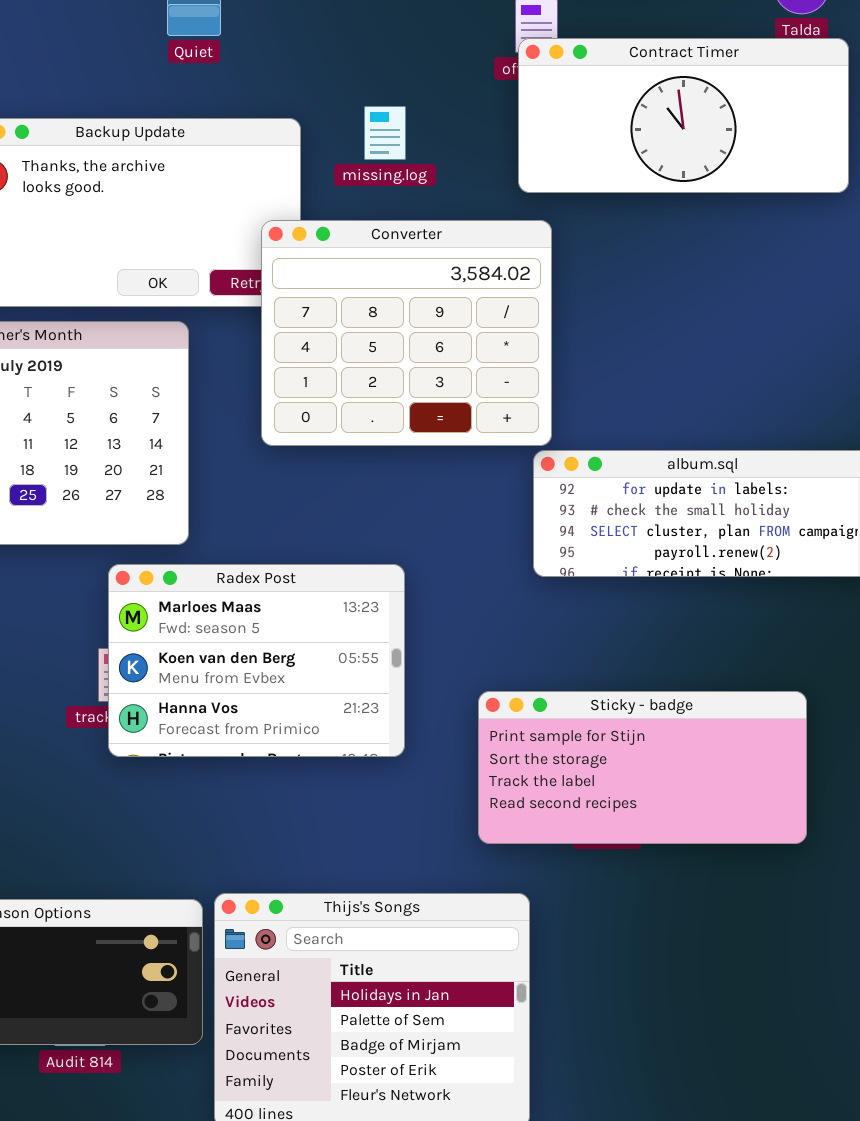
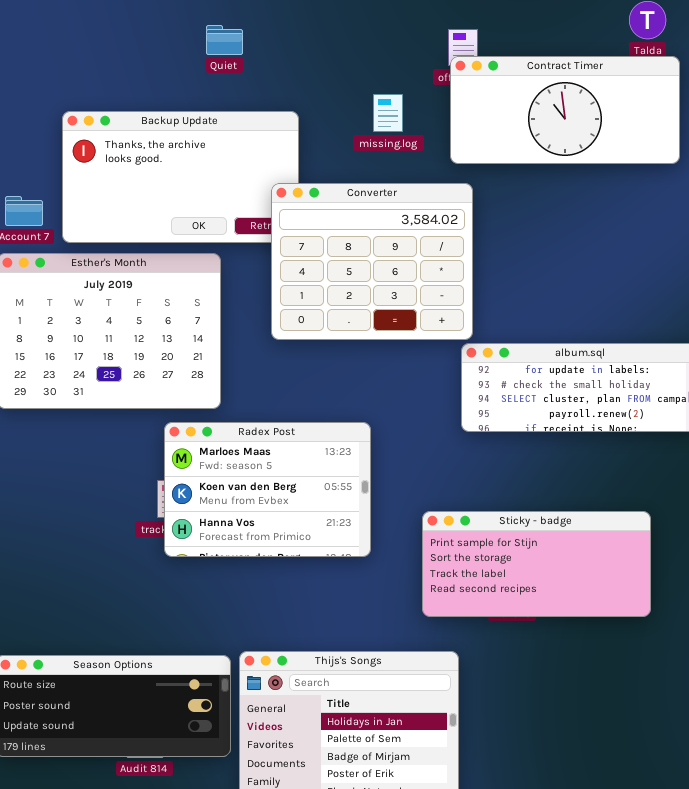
missing.log: [364,106,406,160] -> [373,94,403,132], moved

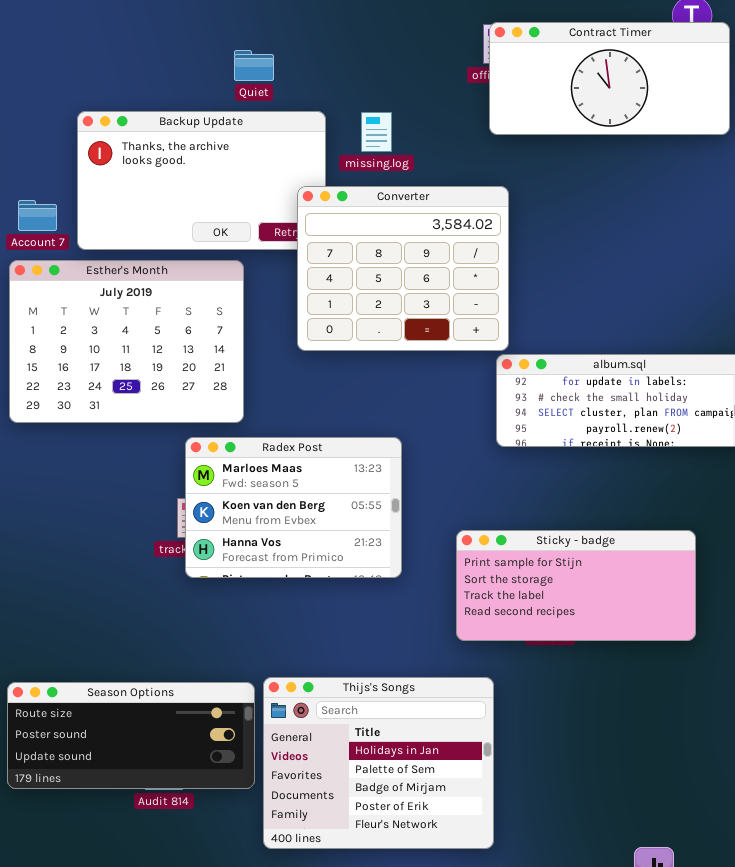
Quiet: [206,25,243,55] -> [234,50,274,81], moved
Contract Timer: [450,56,680,164] -> [489,22,730,135], moved
missing.log: [373,94,403,132] -> [361,112,392,152], moved

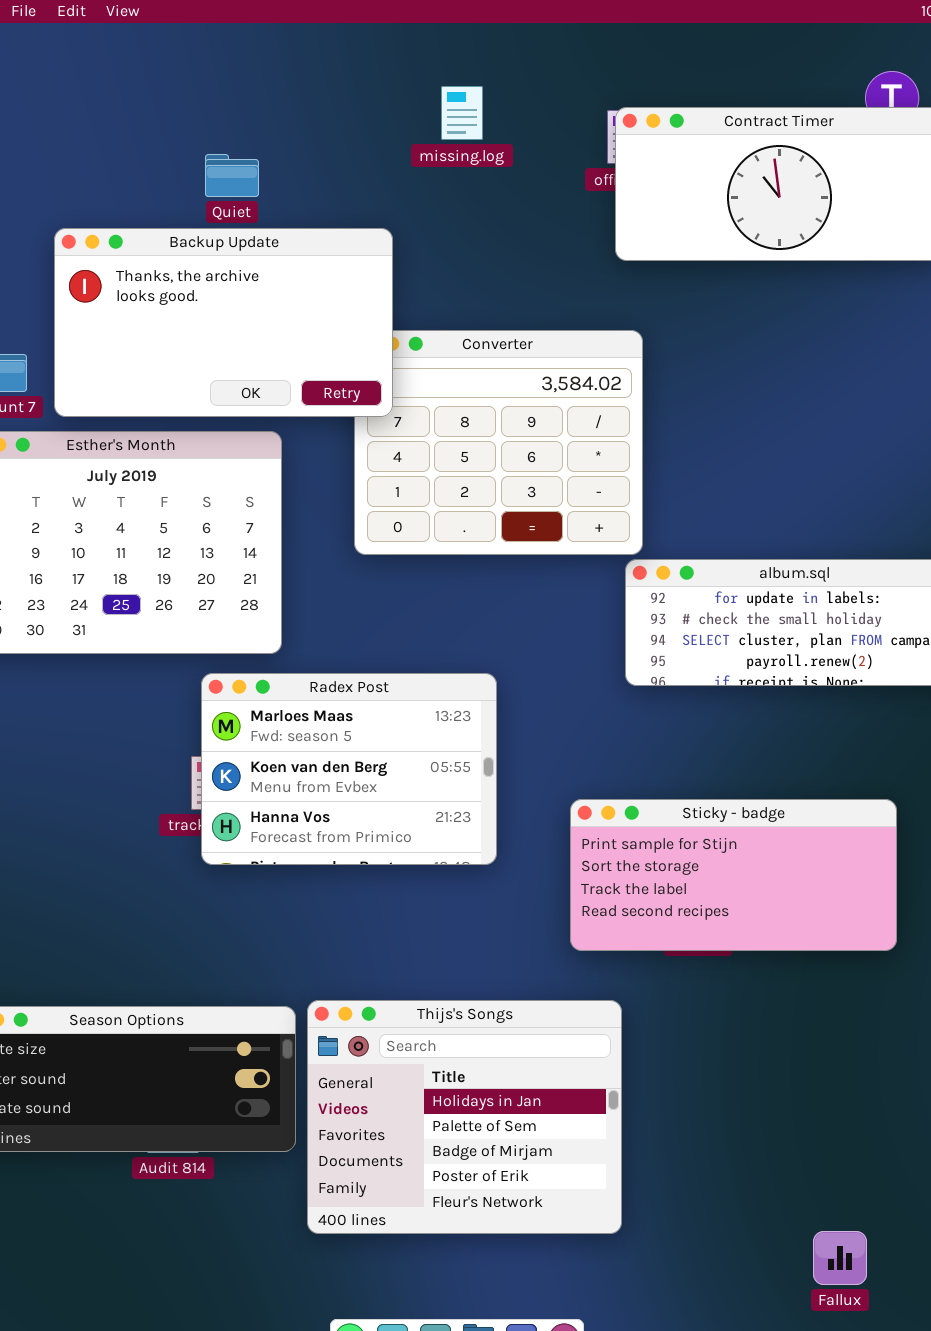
Quiet: [234,50,274,81] -> [205,154,259,197], moved
Backup Update: [77,111,326,250] -> [54,228,393,417], raised
missing.log: [361,112,392,152] -> [441,86,483,140], moved

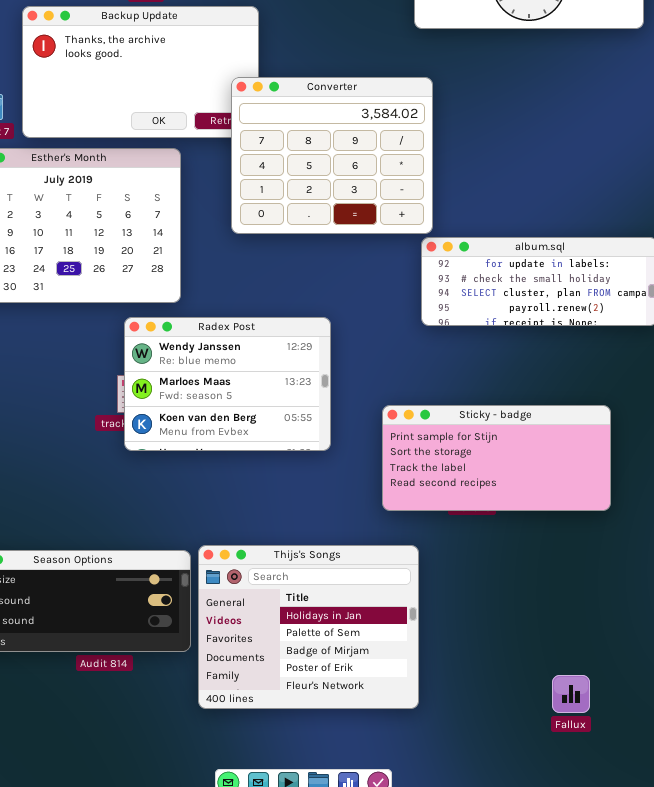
Converter: [354,330,643,555] -> [231,77,433,234], raised
Radex Post: [201,673,497,865] -> [124,317,331,451], scrolled up 1 row
Fallux: [813,1231,867,1285] -> [552,675,590,713], moved

